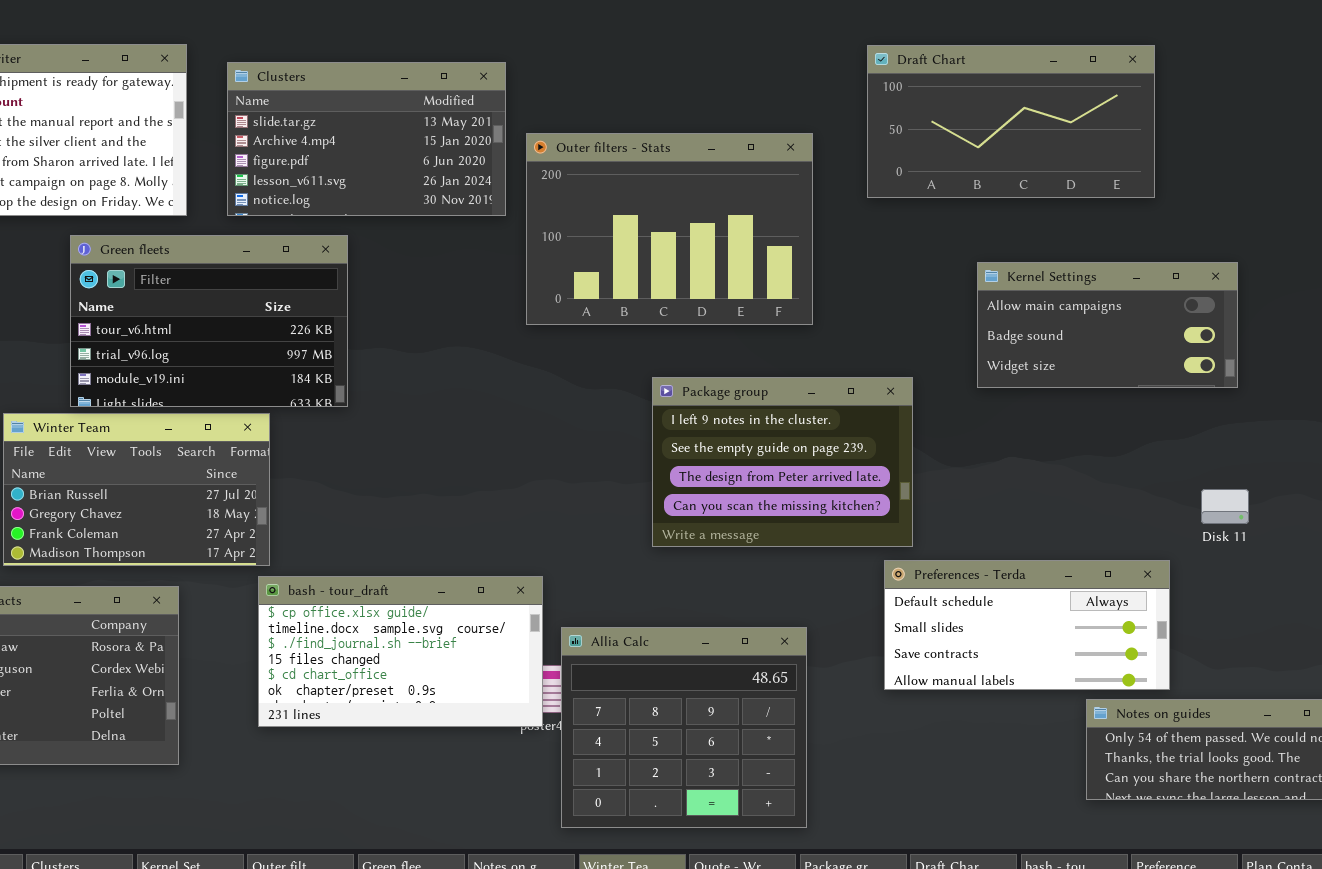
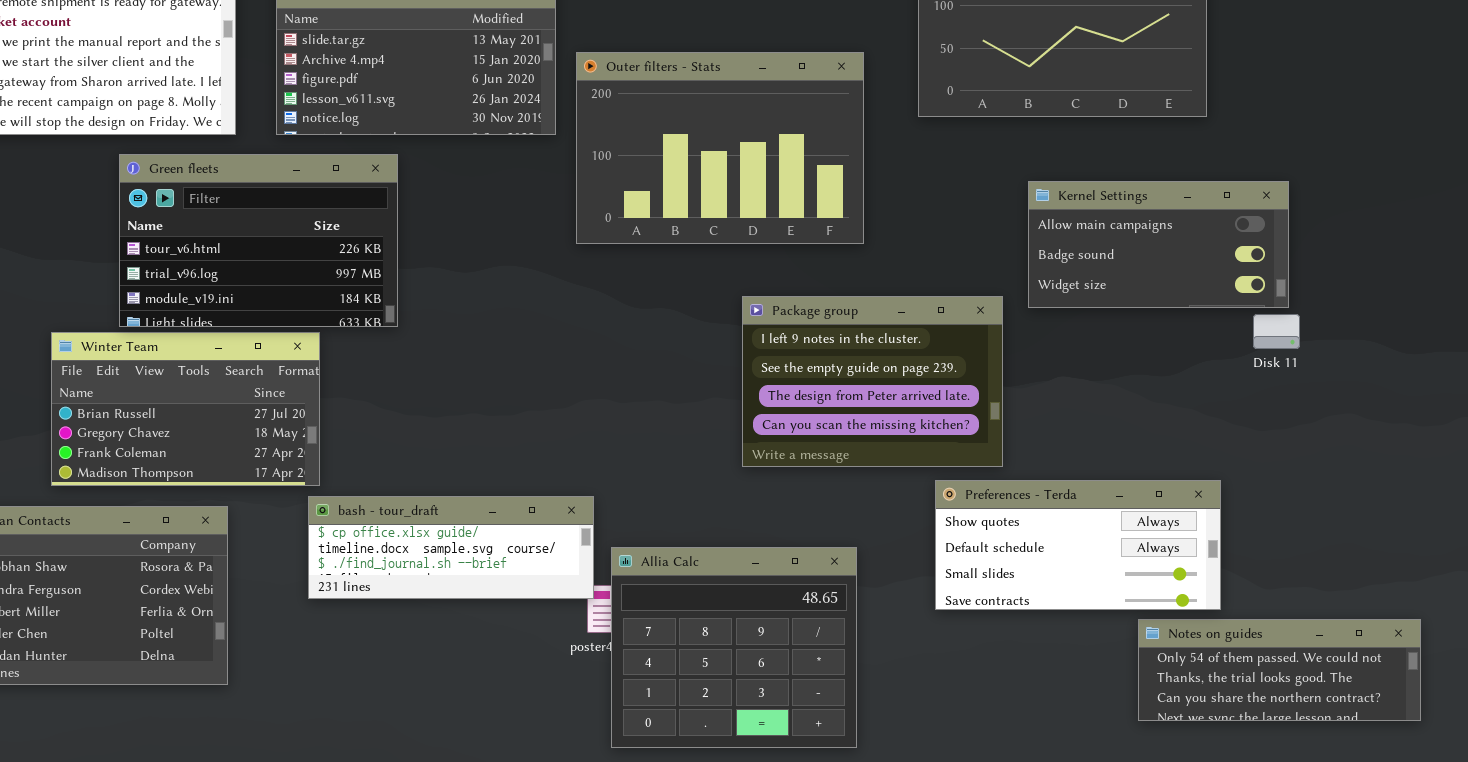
Package group: [652,377,913,547] -> [742,296,1003,467], moved
Disk 11: [1201,489,1249,524] -> [1253,314,1300,349], moved
Preferences - Terda: [884,560,1170,690] -> [935,480,1221,610], scrolled up 1 row
bash - tour_draft: [258,576,543,727] -> [308,496,594,599], resized

